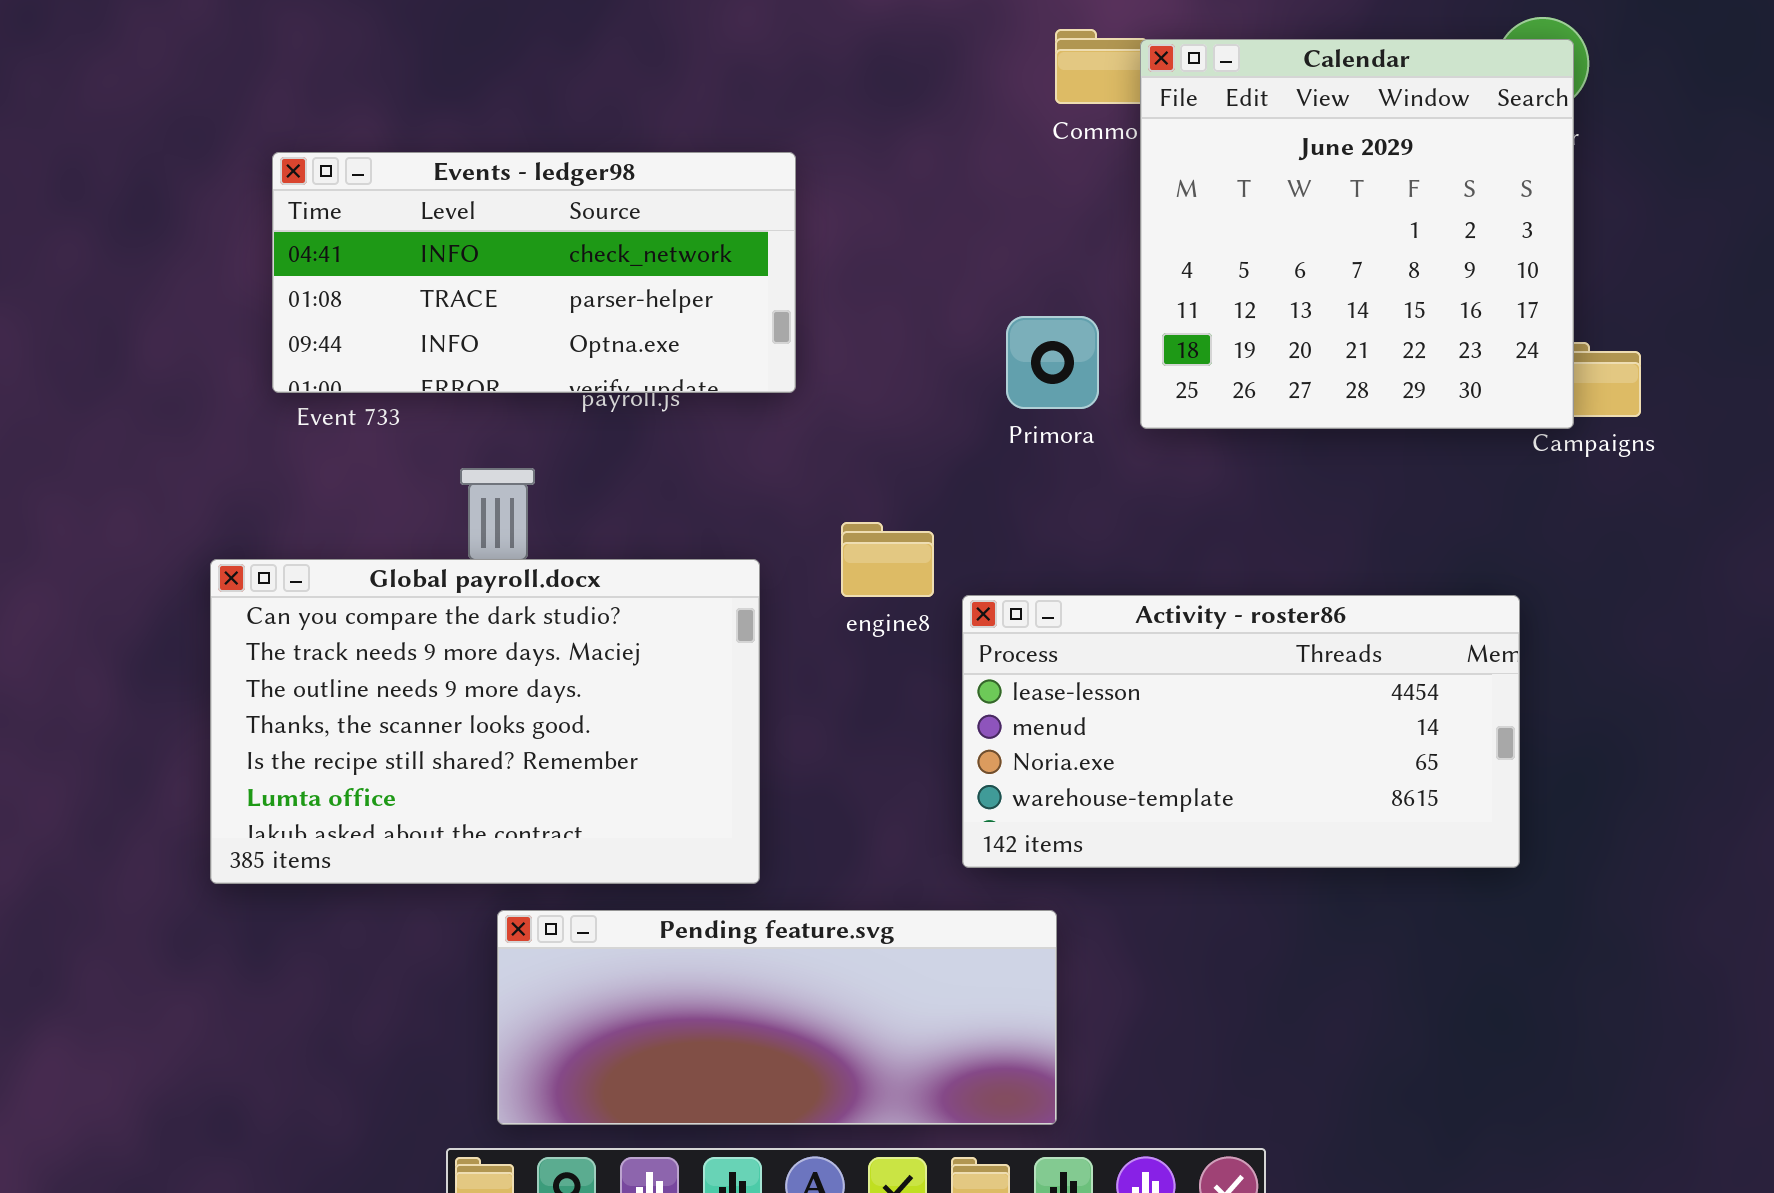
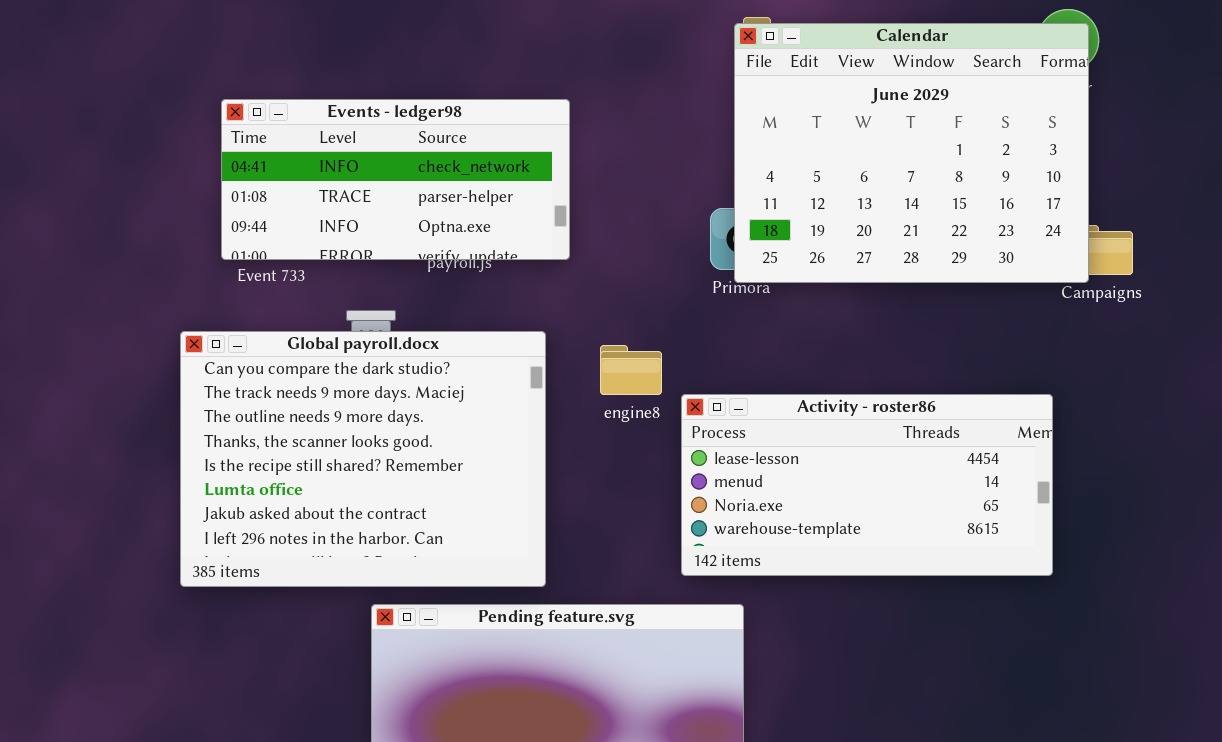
Calendar: [1140,39,1574,429] -> [734,23,1089,283], resized
Global payroll.docx: [210,559,760,884] -> [180,331,546,587], resized

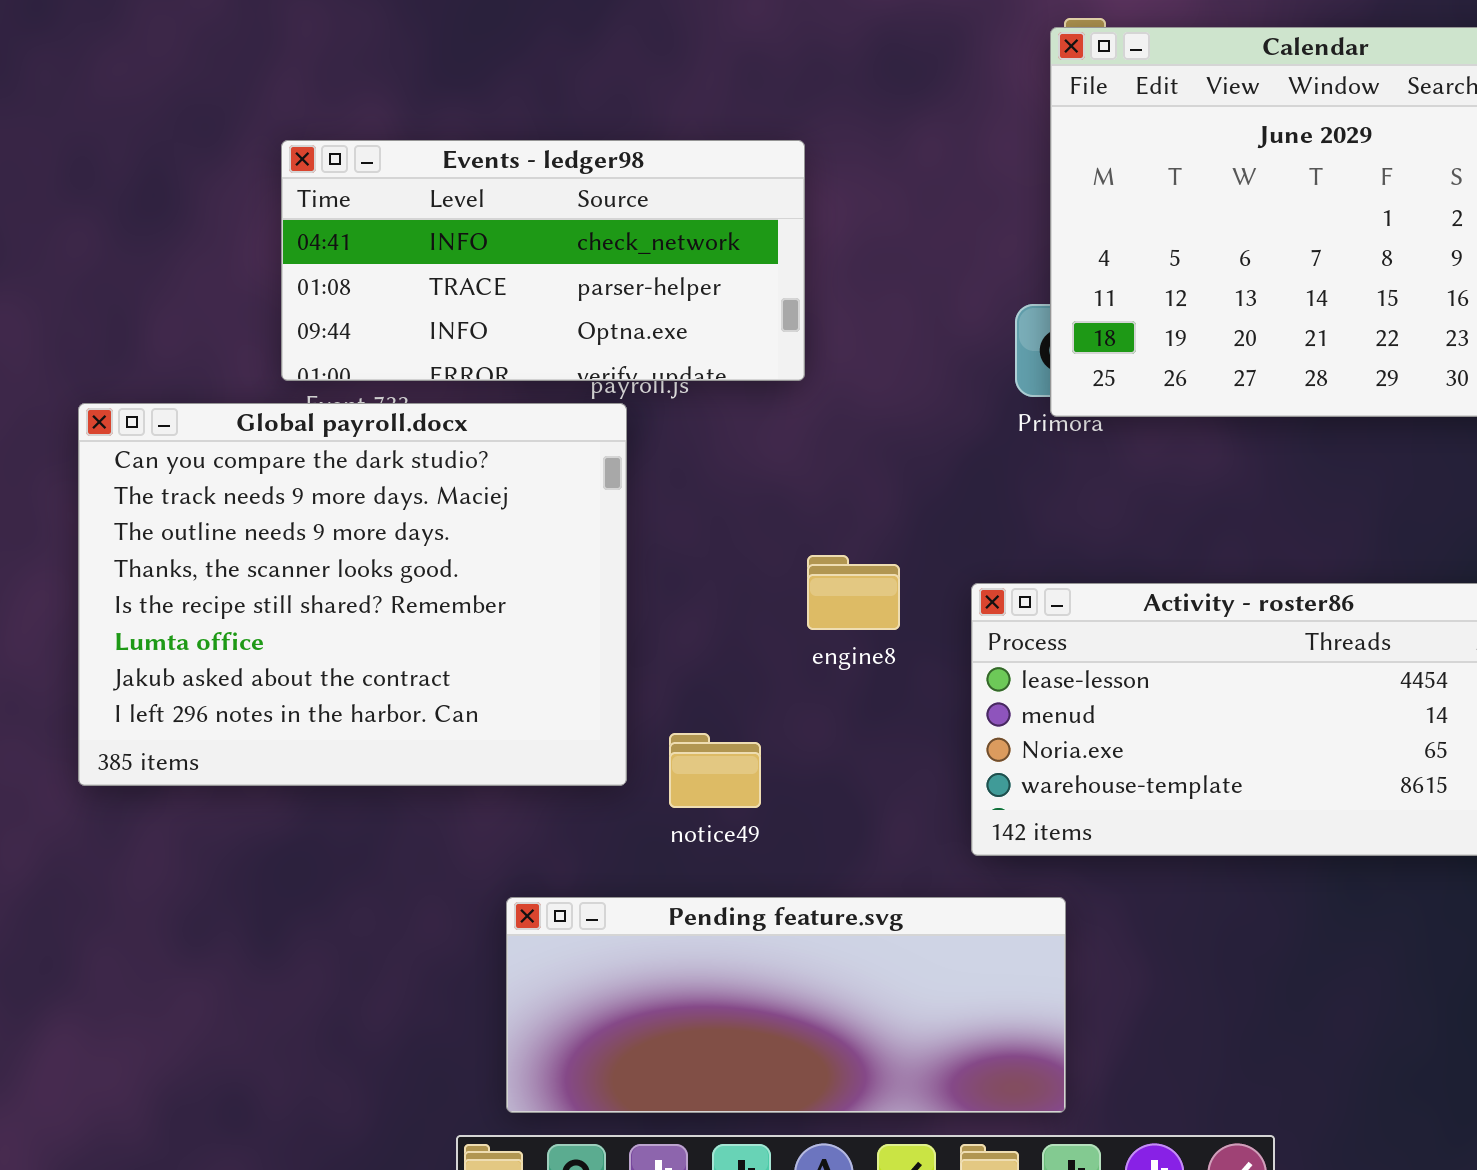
Global payroll.docx: [180,331,546,587] -> [78,403,627,786], moved
engine8: [600,345,662,395] -> [807,555,900,630], moved

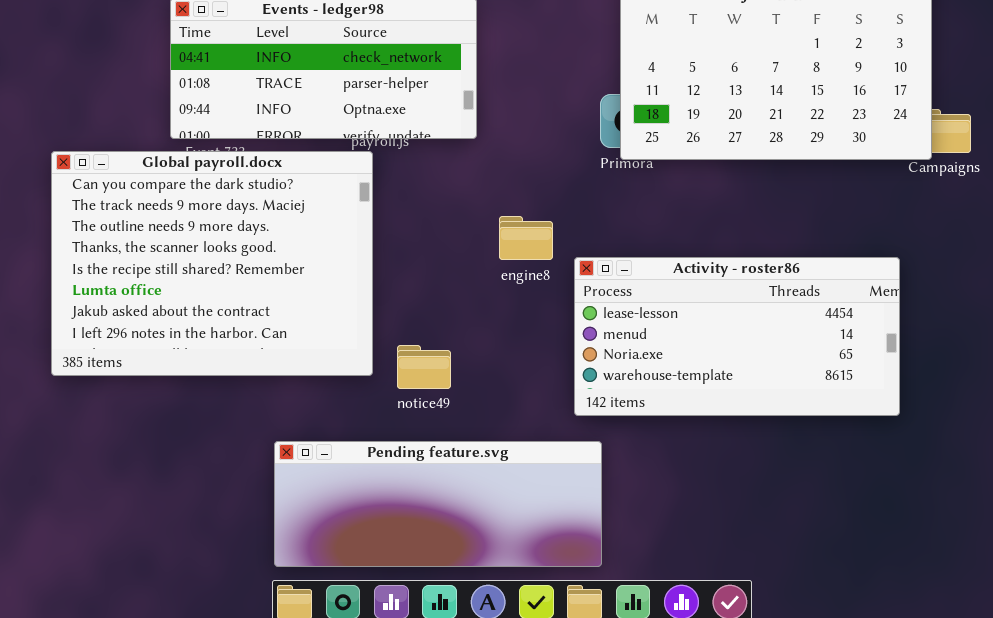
engine8: [807,555,900,630] -> [499,216,553,260], moved
Pending feature.svg: [506,897,1066,1113] -> [274,441,602,567], moved

